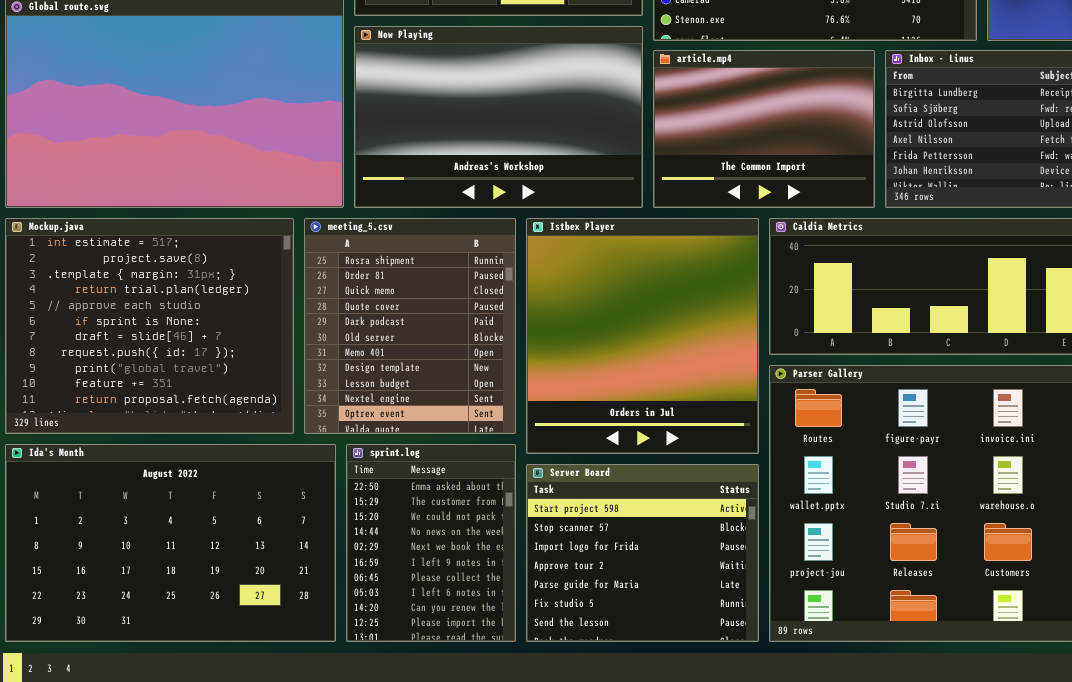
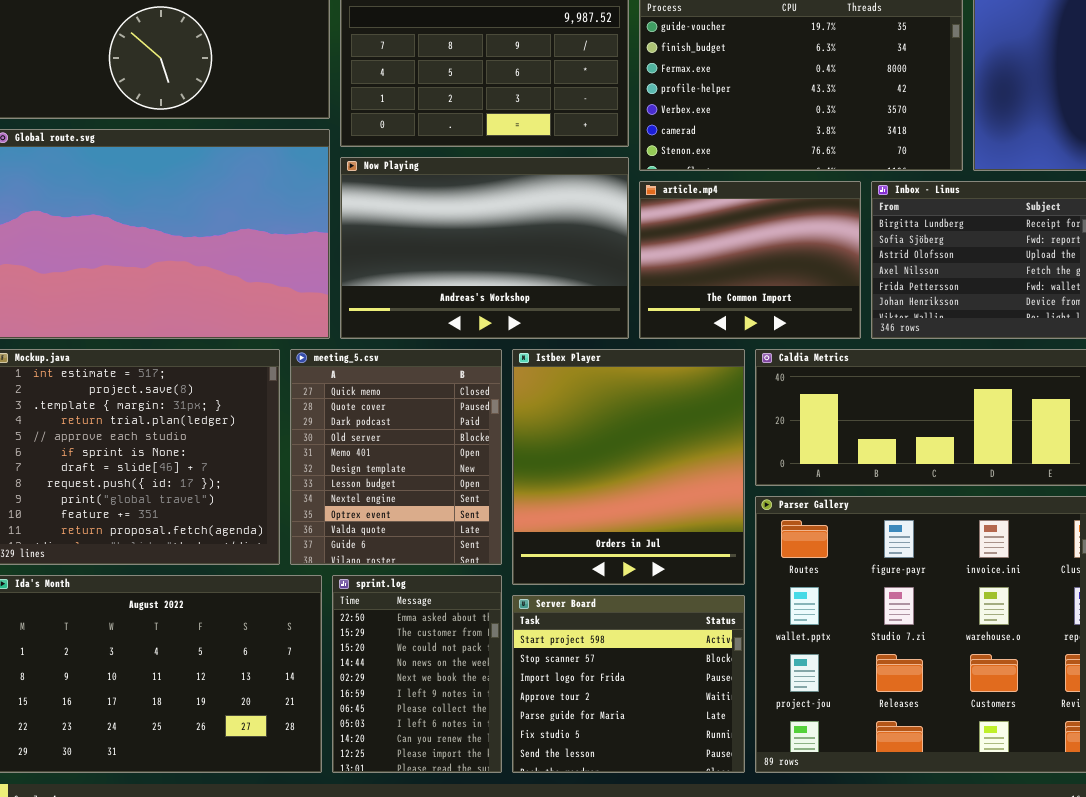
meeting_5.csv: [304,218,516,434] -> [290,349,502,565], scrolled down 2 rows

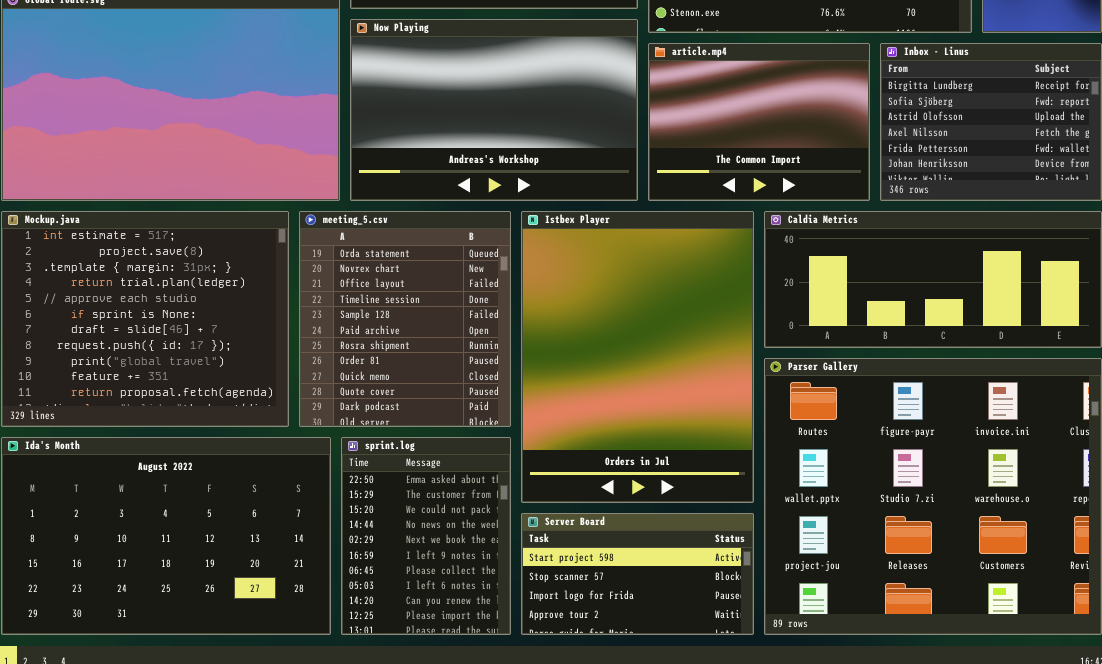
meeting_5.csv: [290,349,502,565] -> [299,211,511,427], scrolled up 8 rows
Istbex Player: [512,349,745,585] -> [521,211,754,503], resized
Server Board: [512,595,745,773] -> [521,513,754,635], resized

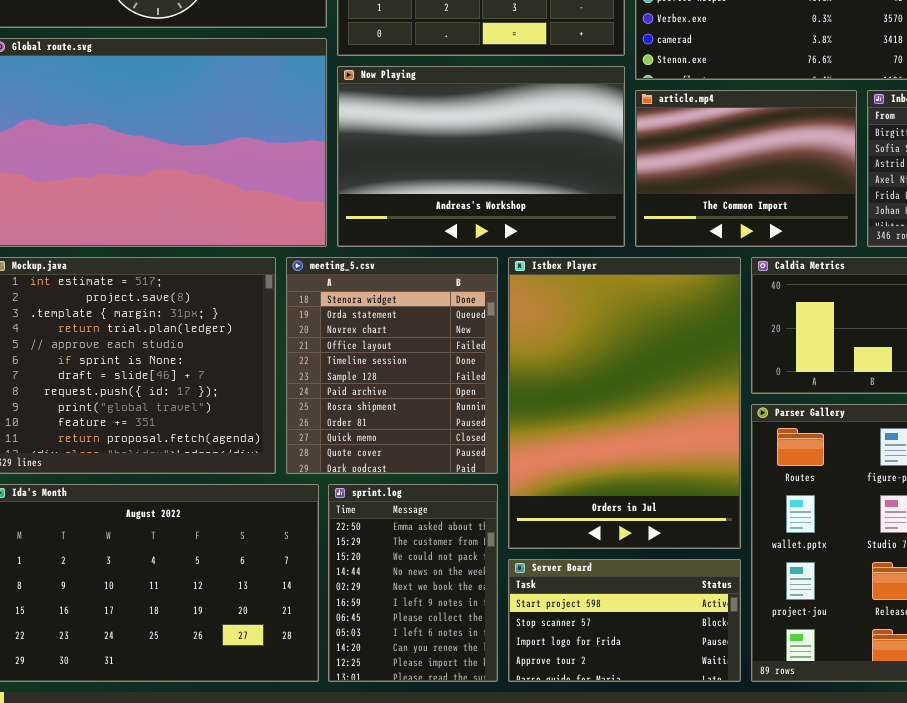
meeting_5.csv: [299,211,511,427] -> [286,257,498,474], scrolled up 1 row

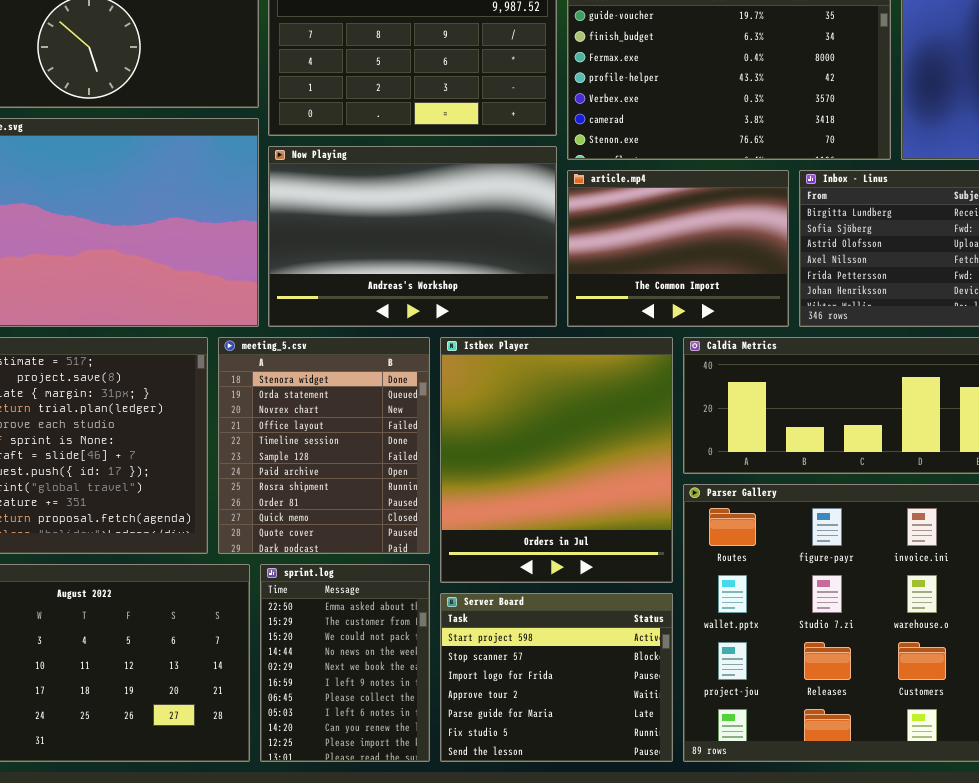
Istbex Player: [508,257,741,549] -> [440,337,673,583], resized
Server Board: [508,559,741,682] -> [440,593,673,762], resized

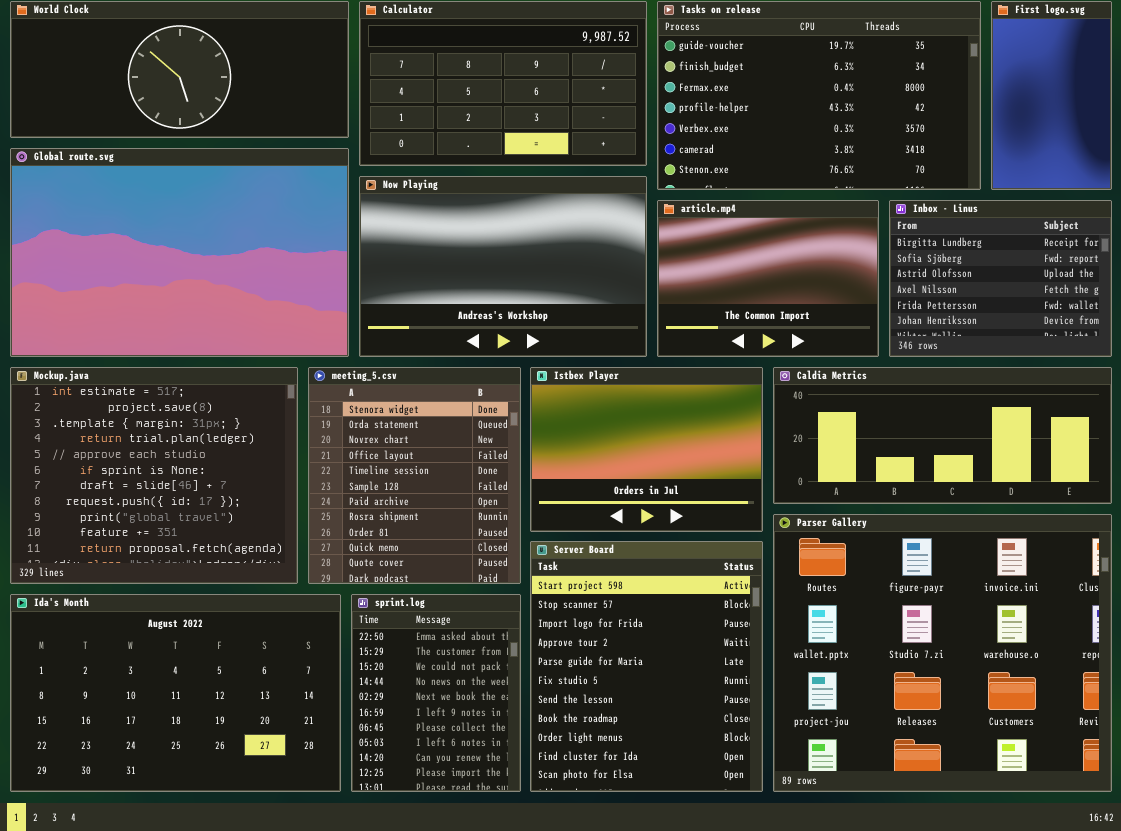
Istbex Player: [440,337,673,583] -> [530,367,763,532], resized
Server Board: [440,593,673,762] -> [530,541,763,792], resized

